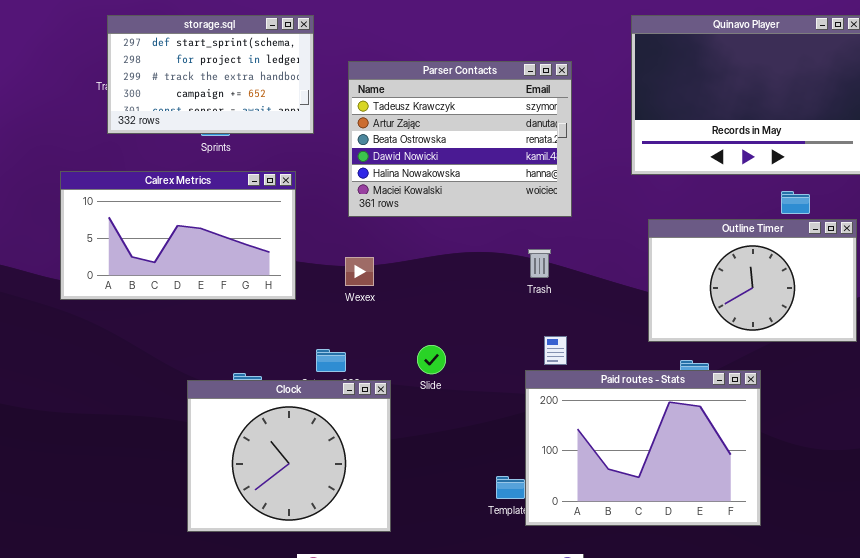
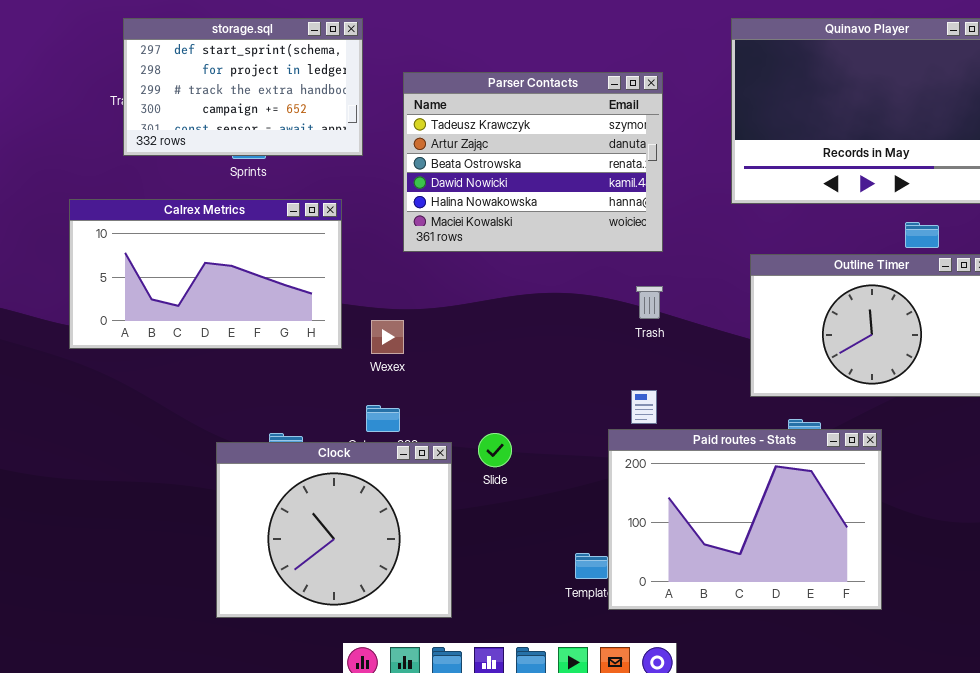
Trash: [528,249,551,278] -> [636,286,663,319], moved
Wexex: [345,257,374,286] -> [371,320,404,354], moved
Slide: [417,345,446,374] -> [478,433,512,467], moved

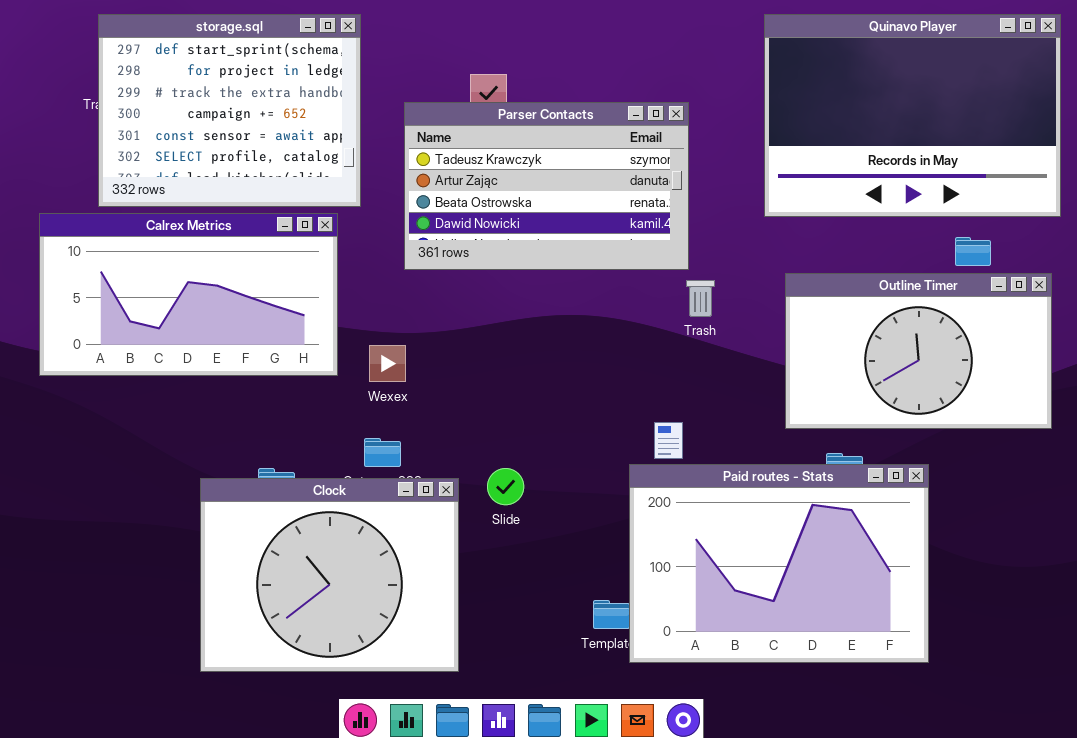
storage.sql: [123,18,363,156] -> [98,14,361,207], resized
Parser Contacts: [403,72,663,252] -> [404,102,689,270], resized
Trash: [636,286,663,319] -> [686,280,715,317], moved

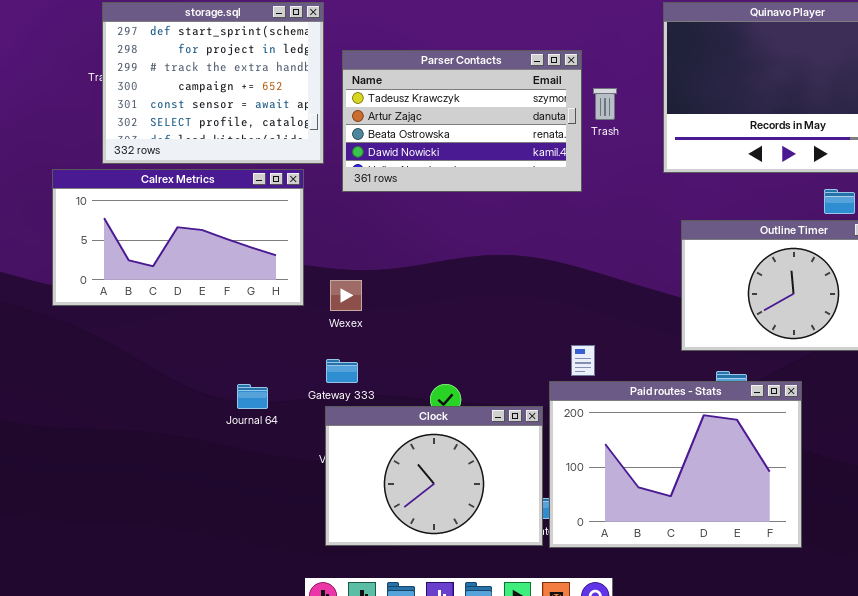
Parser Contacts: [404,102,689,270] -> [342,50,582,192], moved
Trash: [686,280,715,317] -> [593,88,617,120], moved
Clock: [200,478,459,672] -> [325,406,543,546], moved, resized

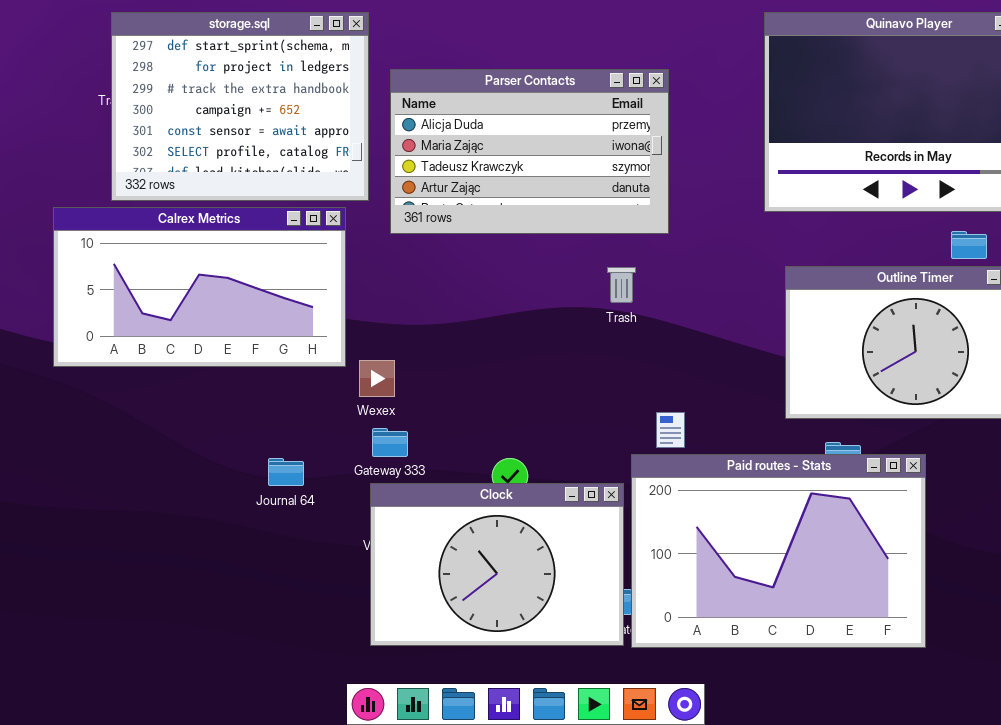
Parser Contacts: [342,50,582,192] -> [390,69,669,234], scrolled up 2 rows
Trash: [593,88,617,120] -> [607,267,636,303], moved
Wexex: [330,280,362,311] -> [359,360,395,397], moved

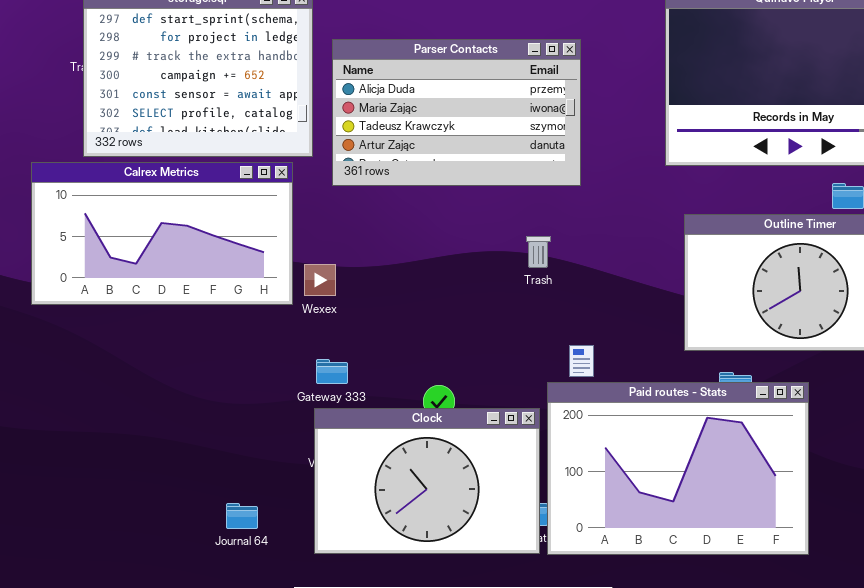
Trash: [607,267,636,303] -> [526,236,551,268], moved
Wexex: [359,360,395,397] -> [304,264,336,296], moved
Journal 64: [268,458,304,486] -> [226,503,258,529], moved

